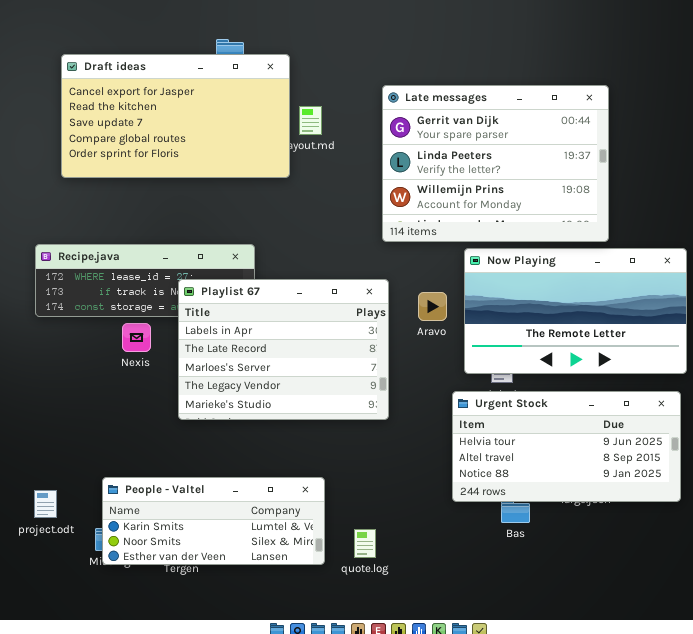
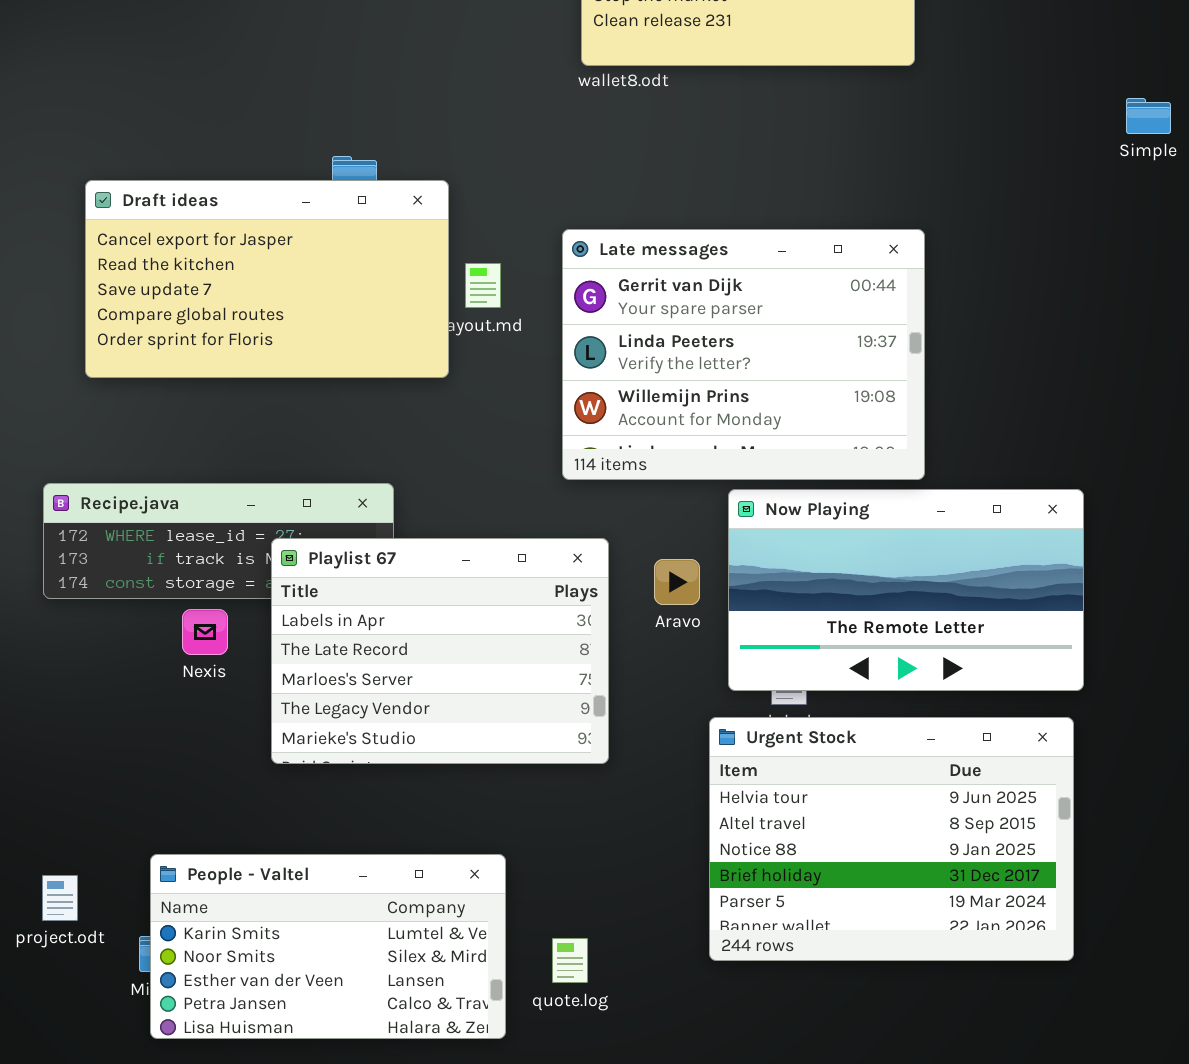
Late messages: [382,85,609,242] -> [562,229,925,480], moved
Urgent Stock: [452,391,681,502] -> [709,717,1074,961], resized
People - Valtel: [102,477,325,565] -> [150,854,506,1039], resized

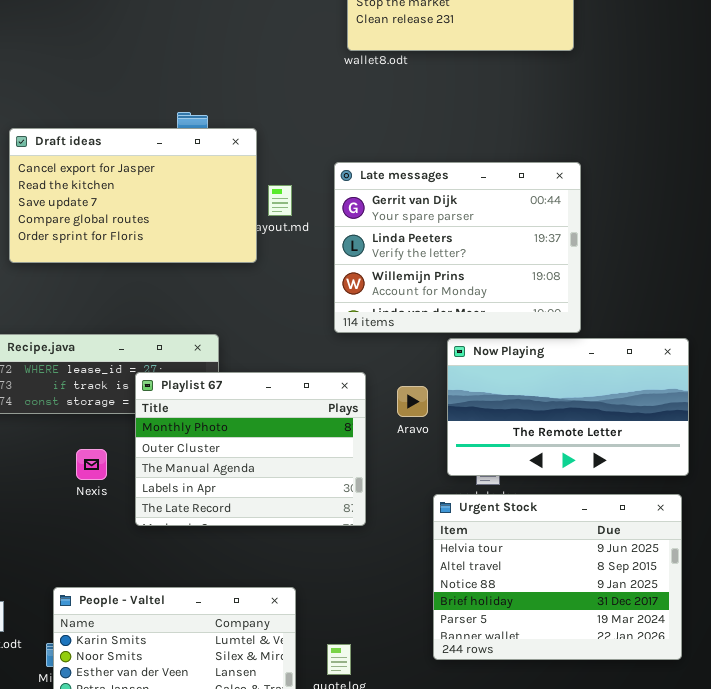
Playlist 67: [271,538,609,764] -> [135,372,366,526], scrolled up 3 rows
Nexis: [182,609,228,655] -> [76,449,107,480], moved

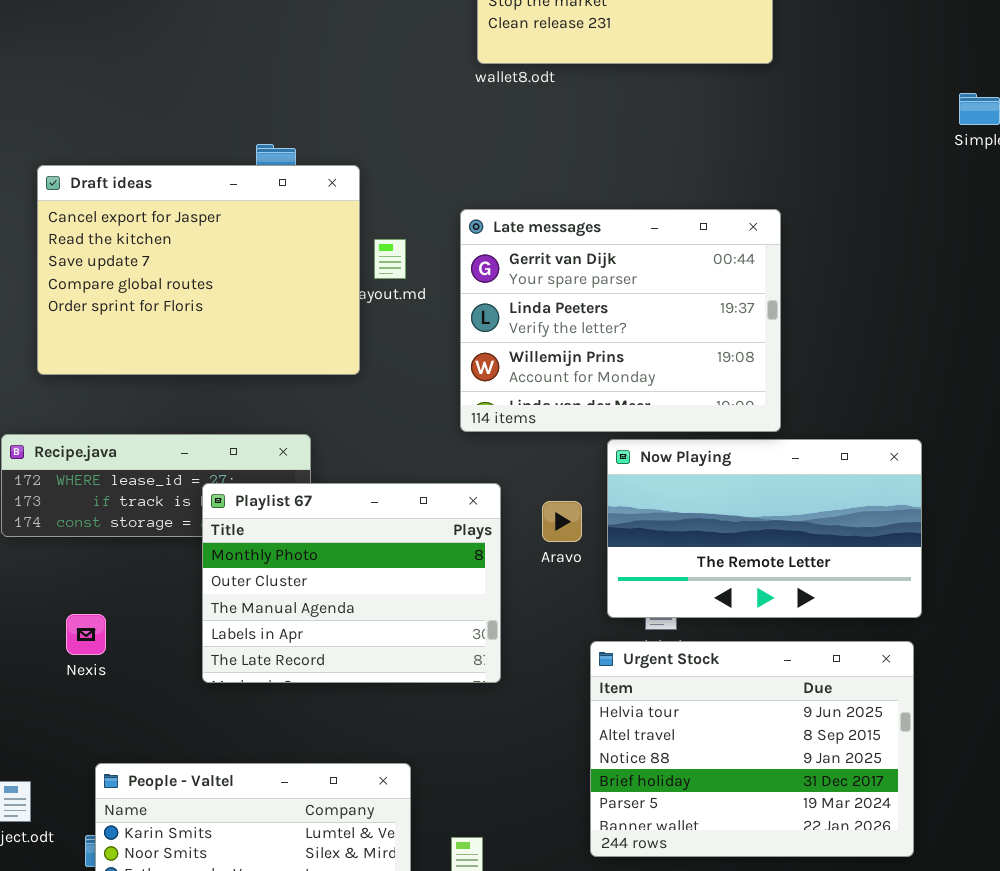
Draft ideas: [9,128,257,263] -> [37,165,360,375], resized
Nexis: [76,449,107,480] -> [66,614,106,655], moved

